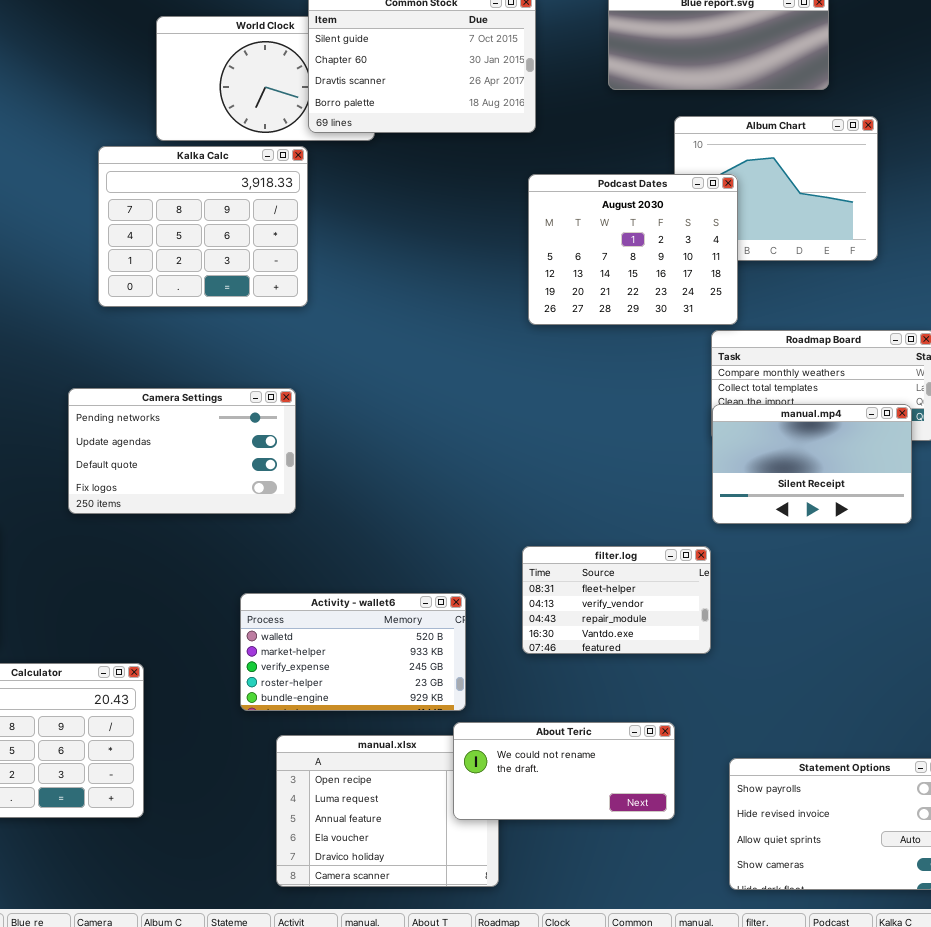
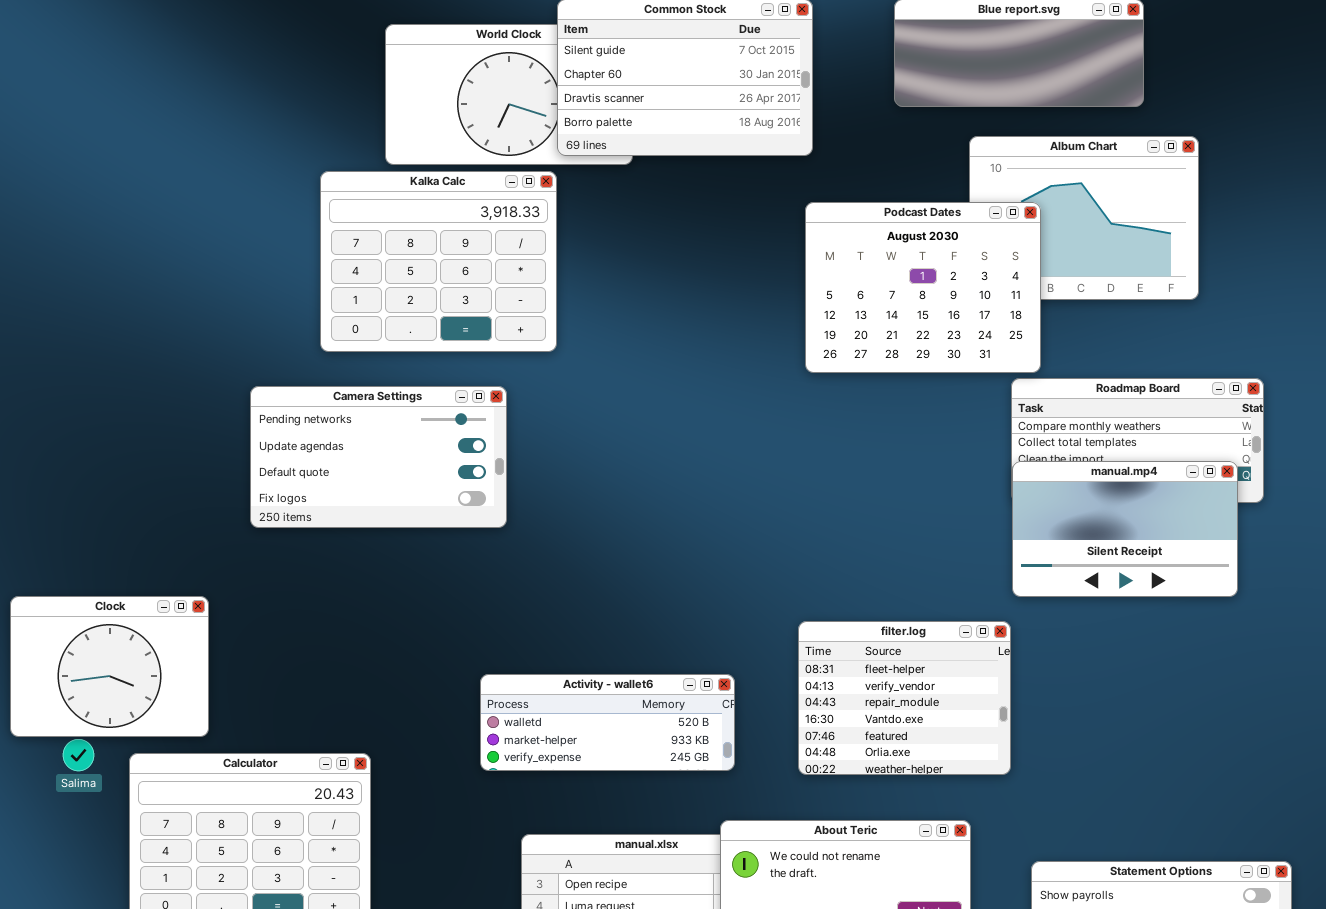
Camera Settings: [68,388,296,514] -> [250,386,507,528], moved
filter.log: [522,546,711,654] -> [798,621,1011,775], resized
Activity - wallet6: [240,593,466,711] -> [480,674,735,771], resized

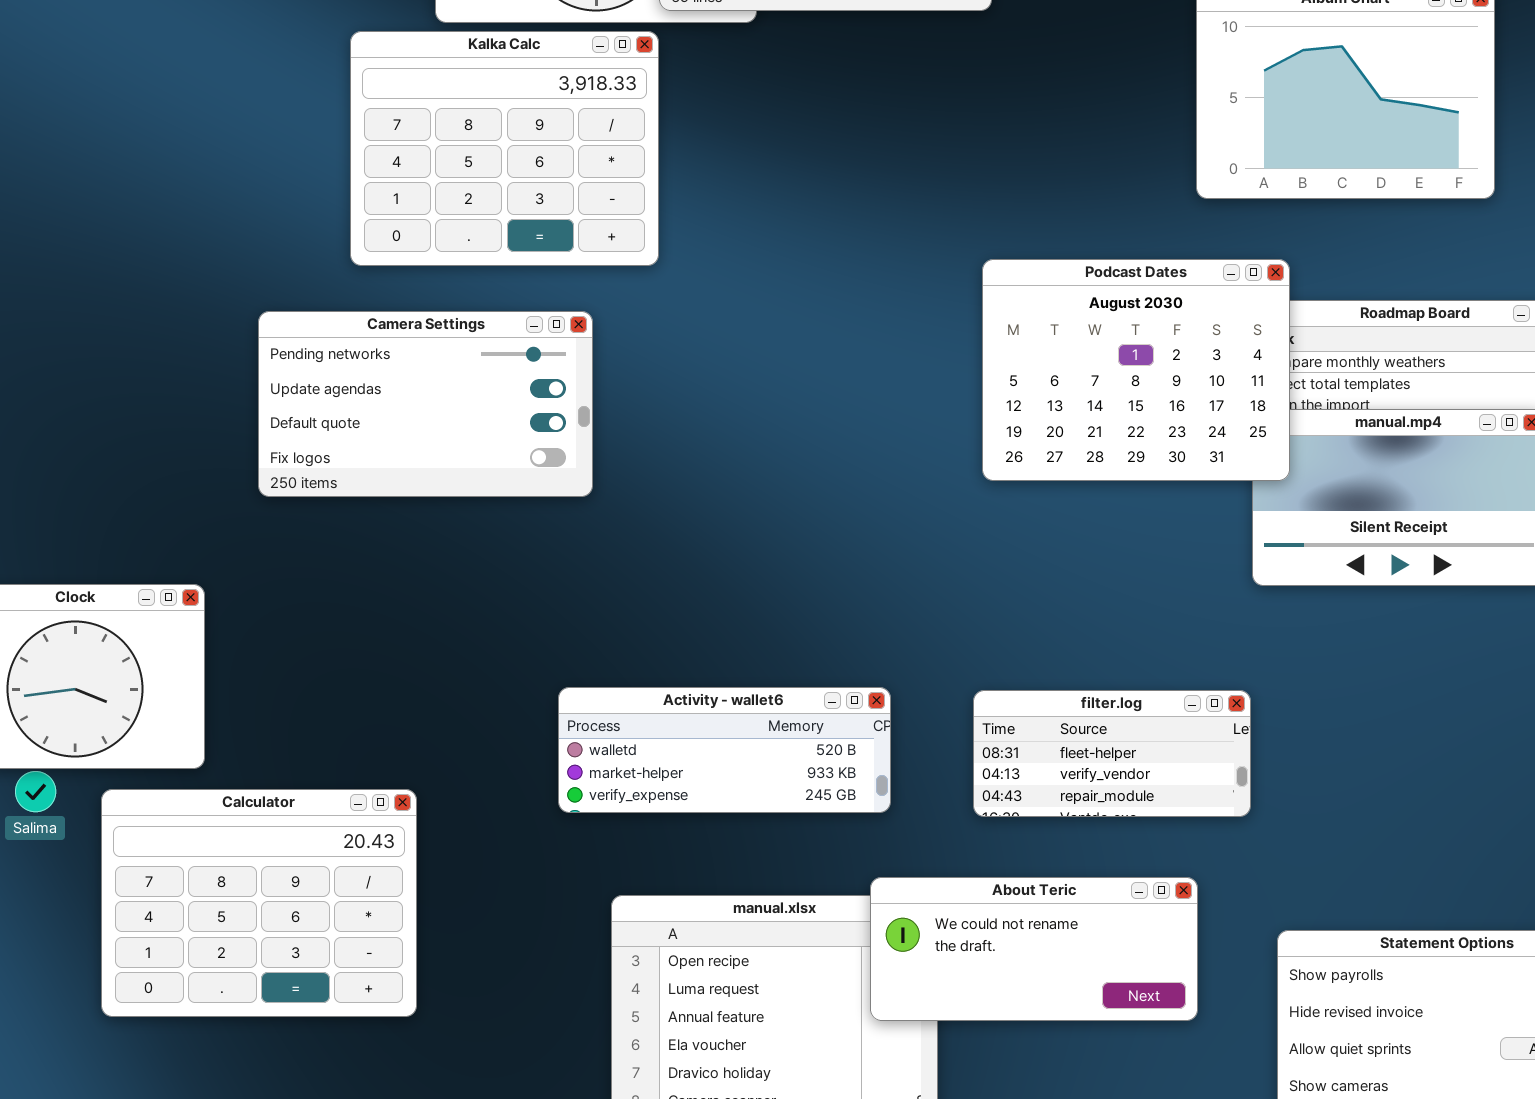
Podcast Dates: [805,202,1041,373] -> [982,259,1290,481], moved
filter.log: [798,621,1011,775] -> [973,690,1251,817], resized

